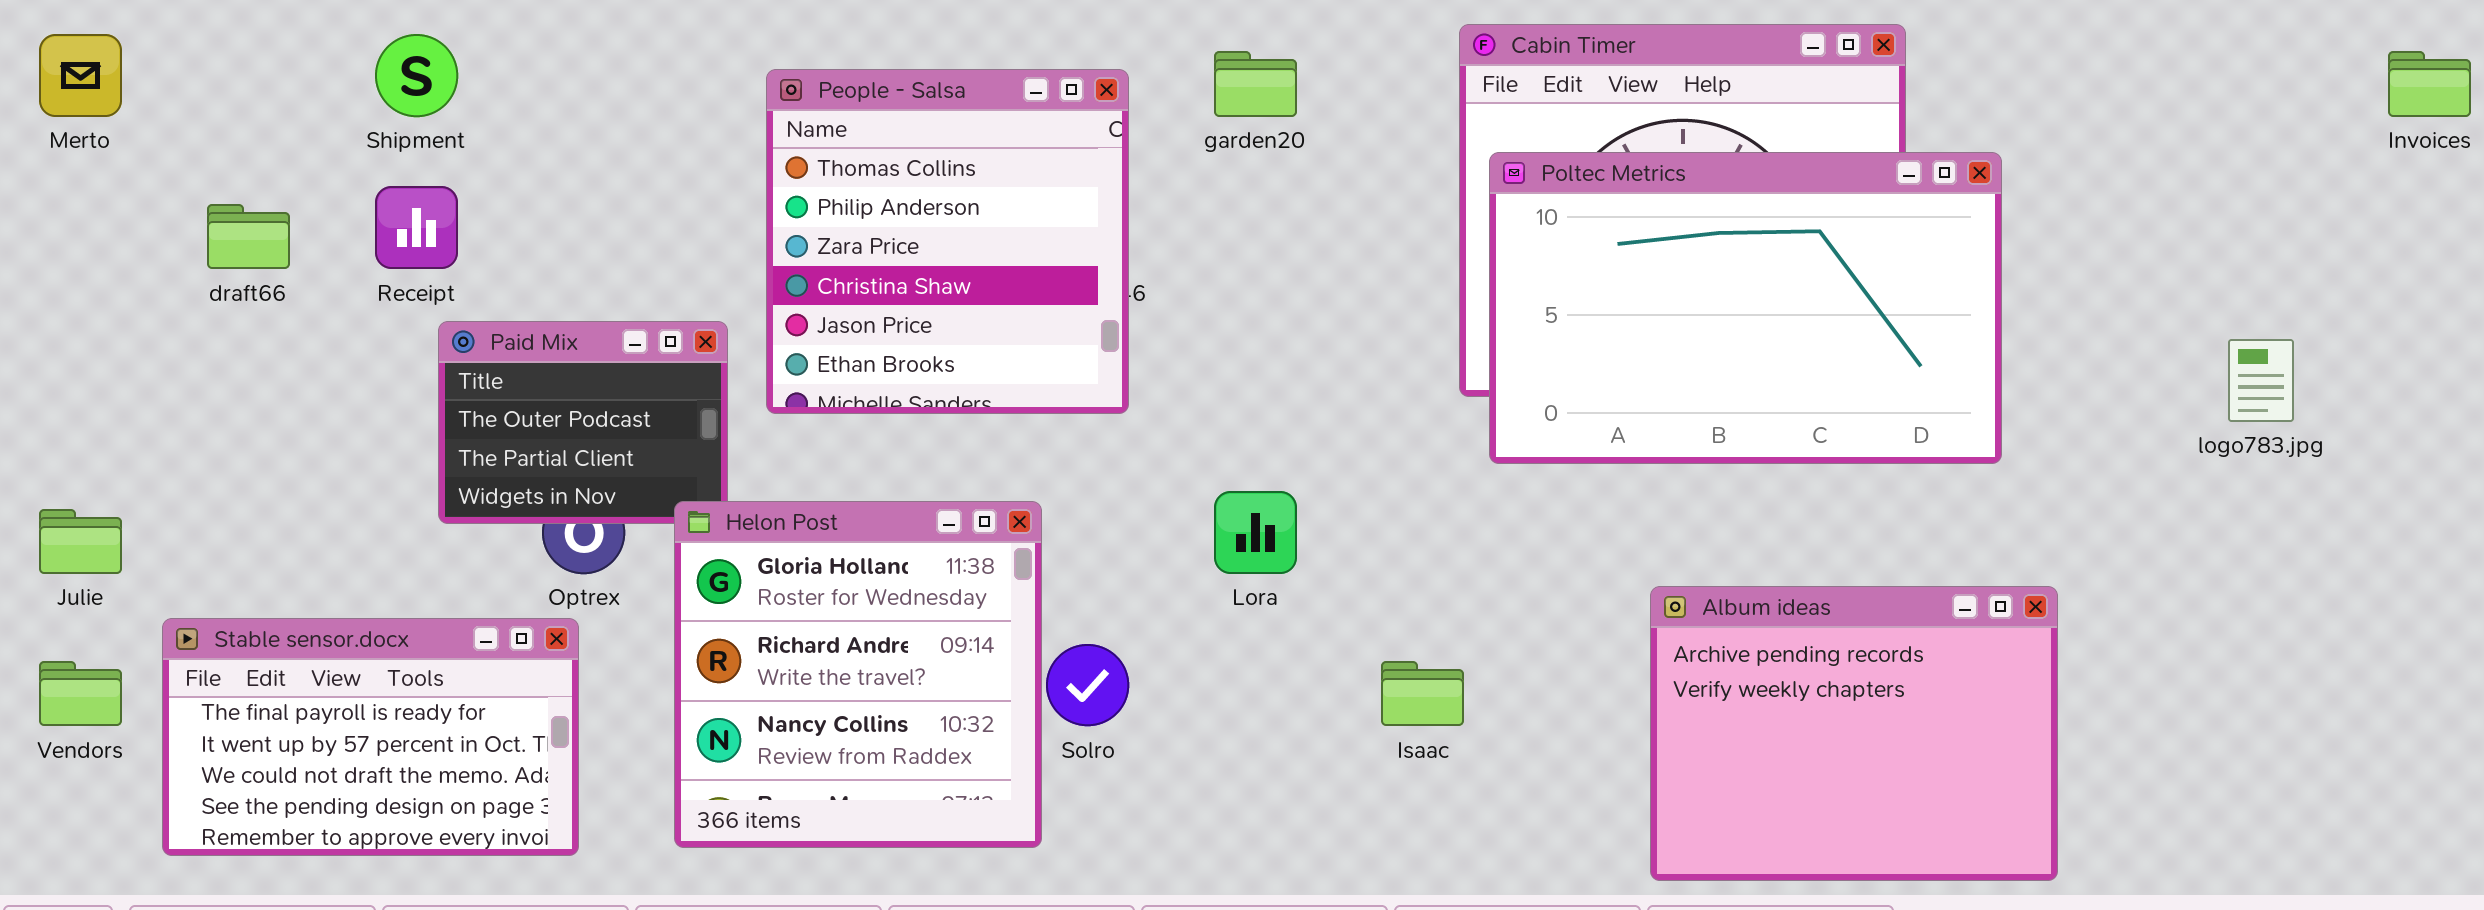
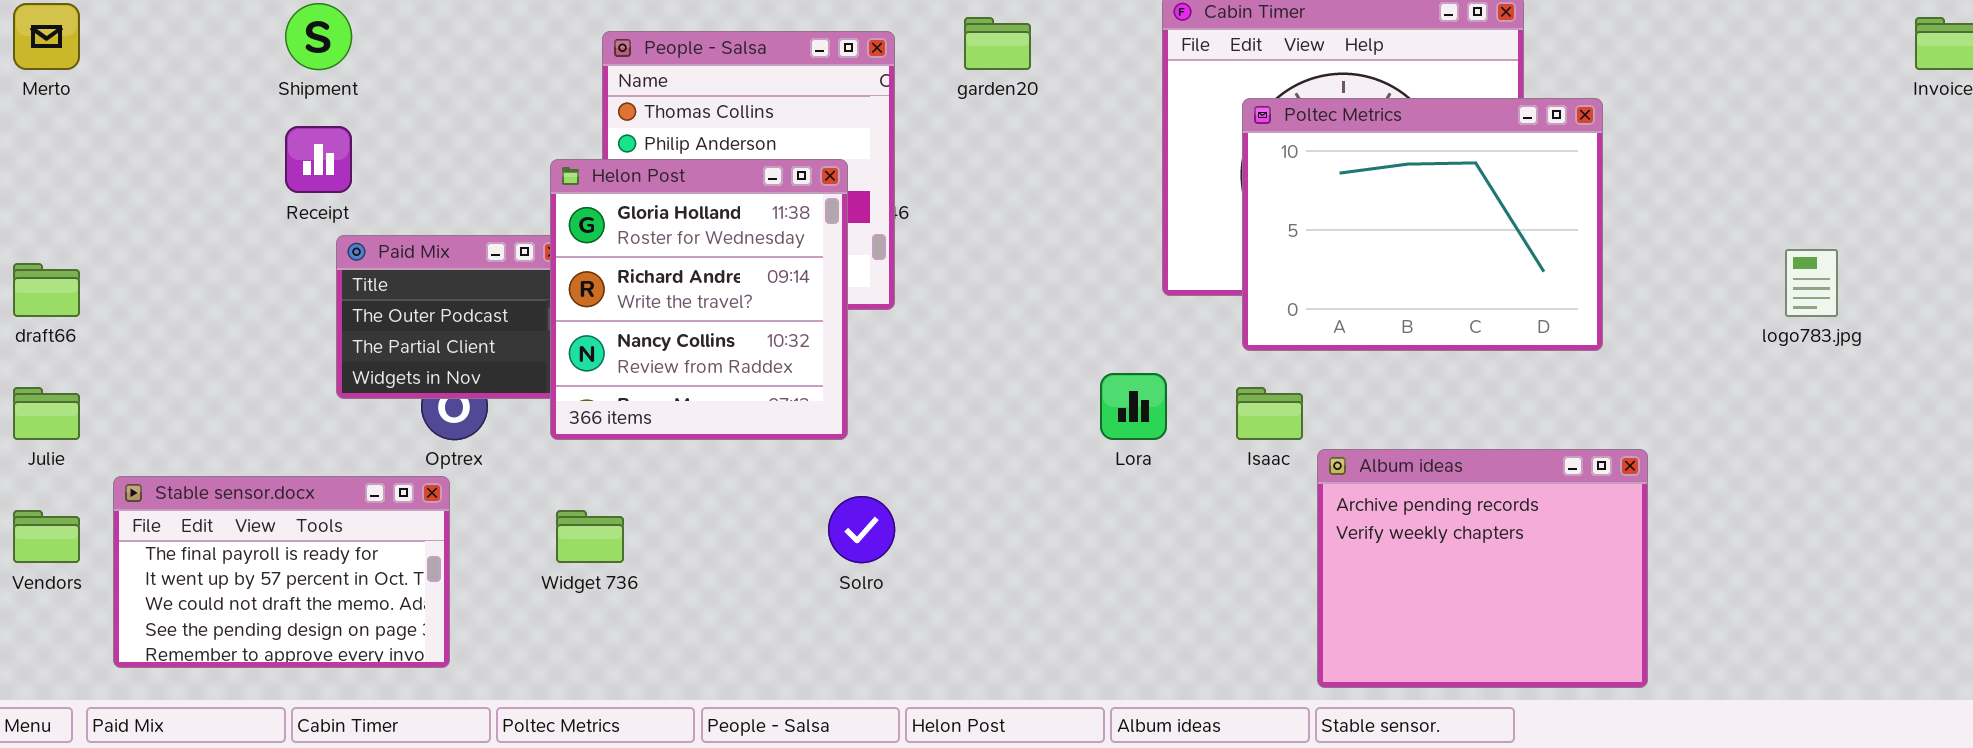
Poltec Metrics: [1489,152,2002,464] -> [1242,98,1603,351], resized
draft66: [207,204,290,269] -> [13,263,80,317], moved
Lora: [1214,491,1297,574] -> [1100,373,1167,440], moved
Helon Post: [674,501,1042,848] -> [550,159,848,440], moved
Isaac: [1381,661,1464,726] -> [1236,387,1303,440], moved

